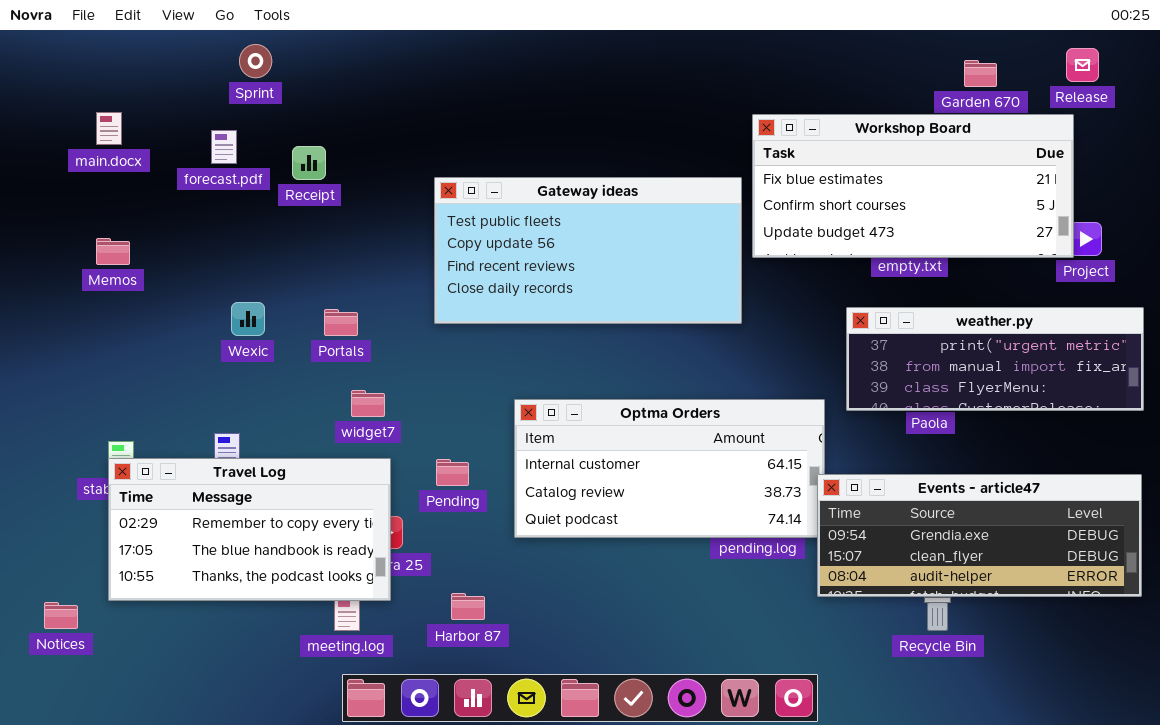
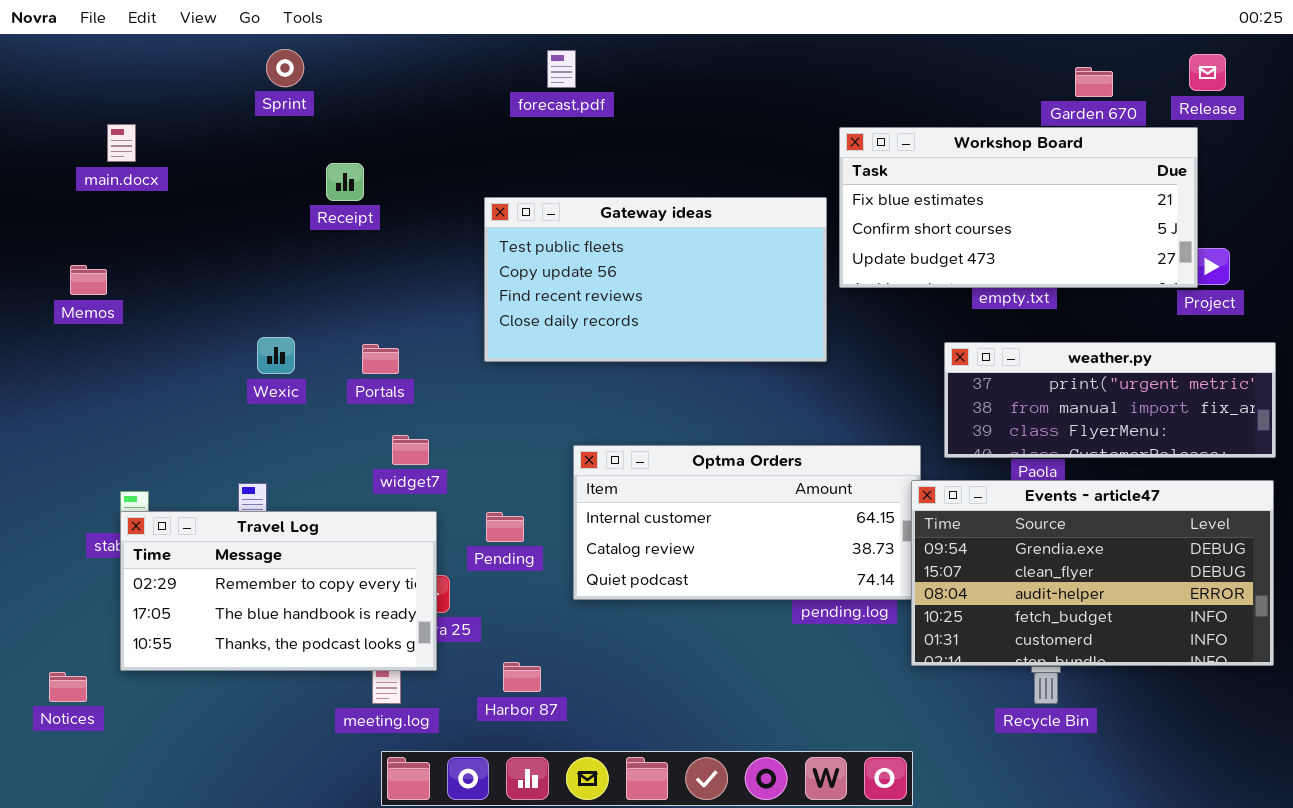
forecast.pdf: [211,130,237,164] -> [547,50,576,88], moved
Memos: [96,238,130,265] -> [70,265,107,295], moved
Events - article47: [817,474,1142,597] -> [911,480,1274,666], resized

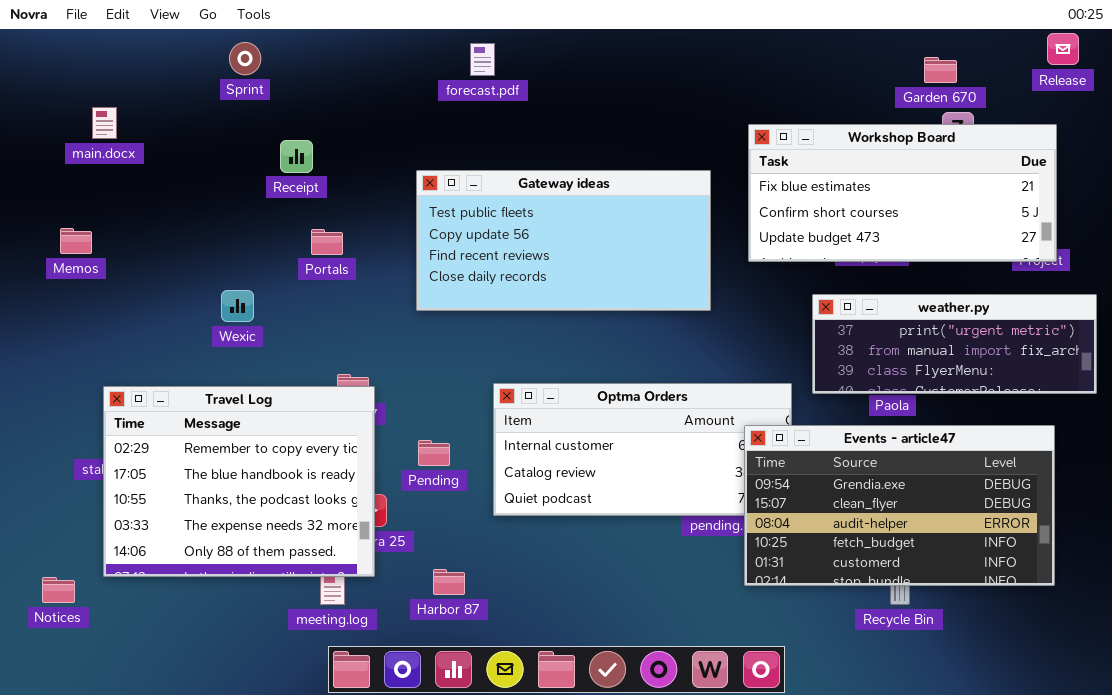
Release: [1189,54,1226,91] -> [1047,33,1079,65], moved
Workshop Board: [839,127,1198,288] -> [748,124,1057,262], moved
Portals: [362,344,399,374] -> [311,229,343,255], moved
Events - article47: [911,480,1274,666] -> [744,425,1055,586], moved
Travel Log: [120,511,437,671] -> [103,386,375,577], resized

